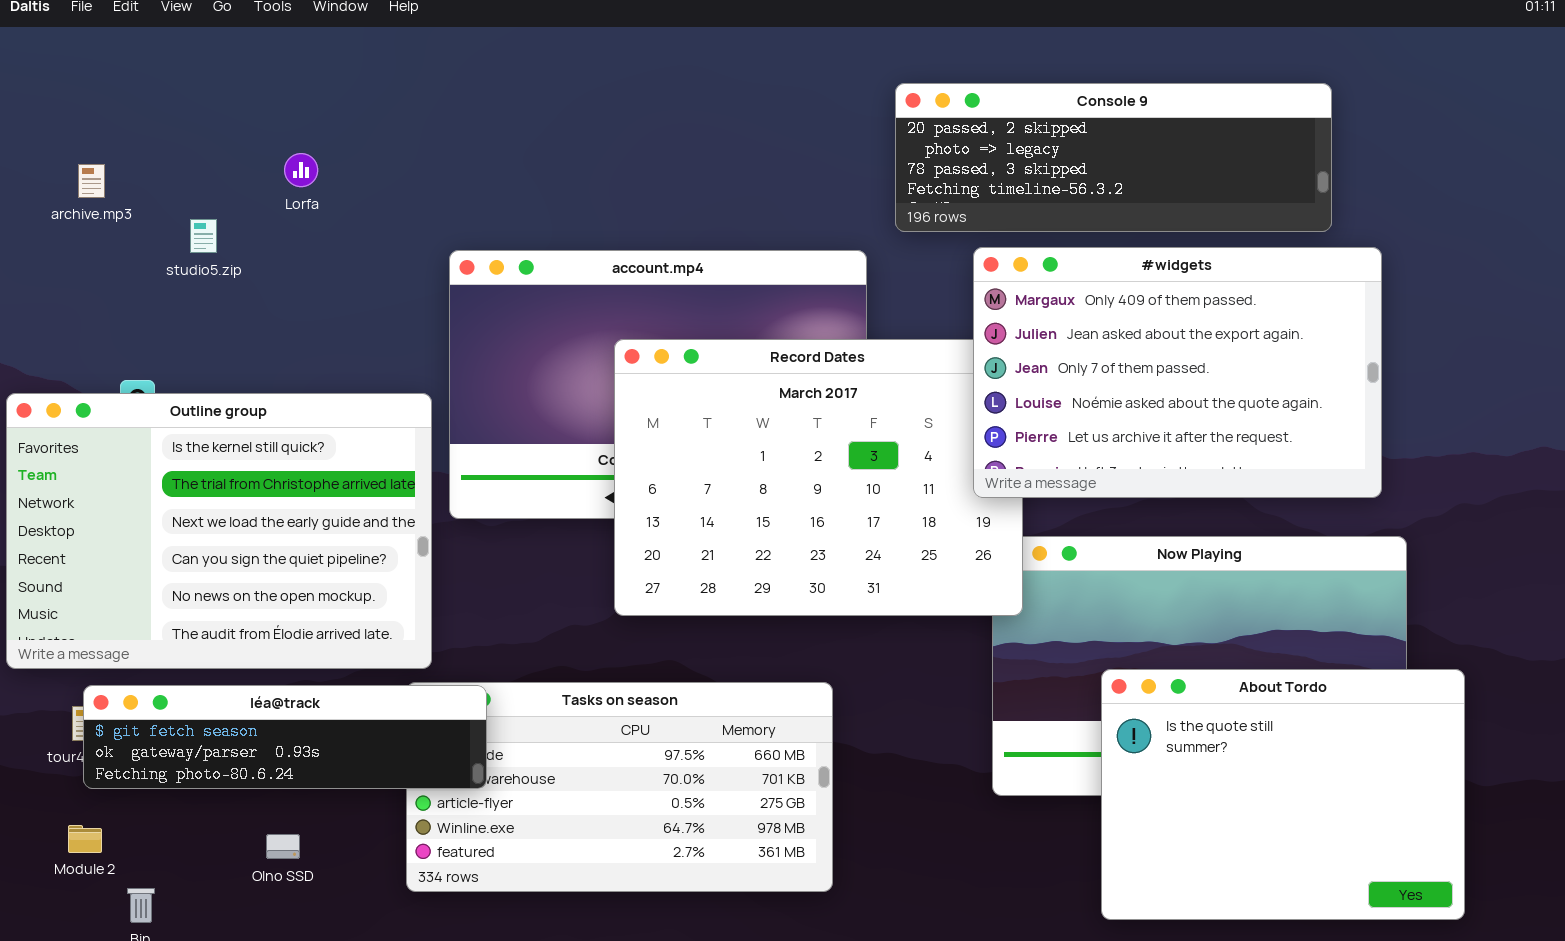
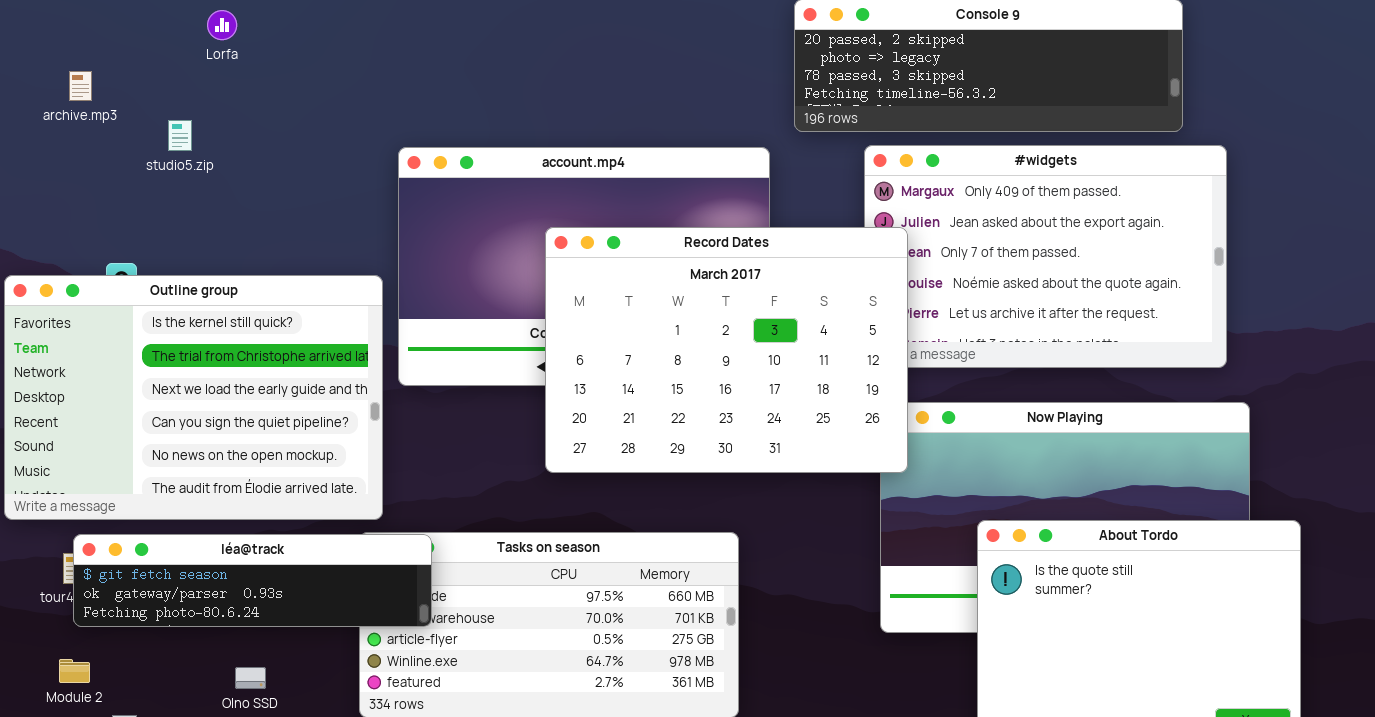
Lorfa: [284,153,318,187] -> [207,10,237,40], moved
Record Dates: [614,339,1023,616] -> [545,227,908,473], raised

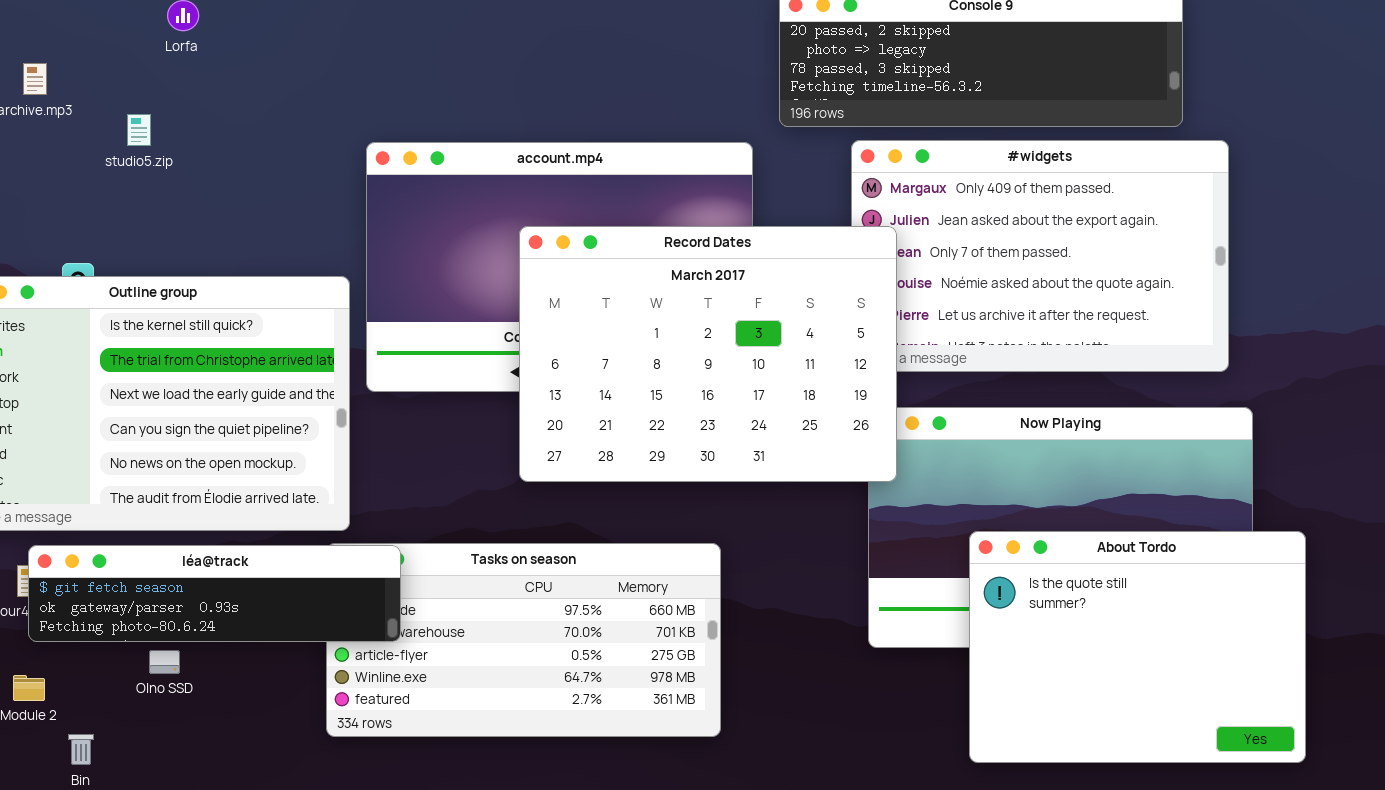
Olno SSD: [235,667,266,689] -> [149,650,180,674], moved

